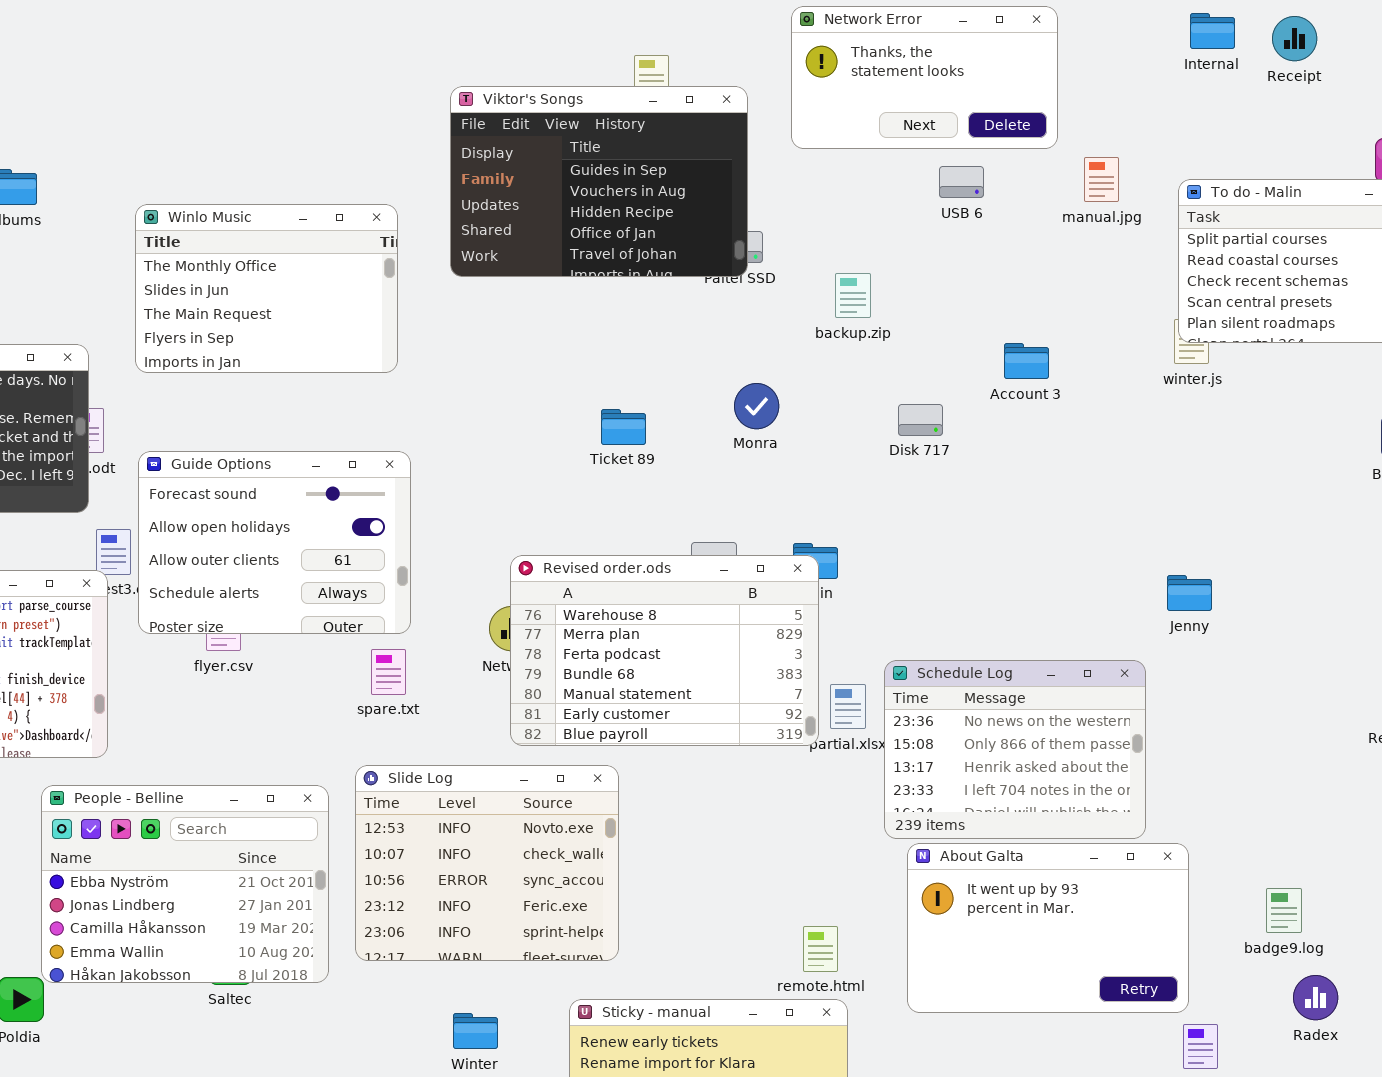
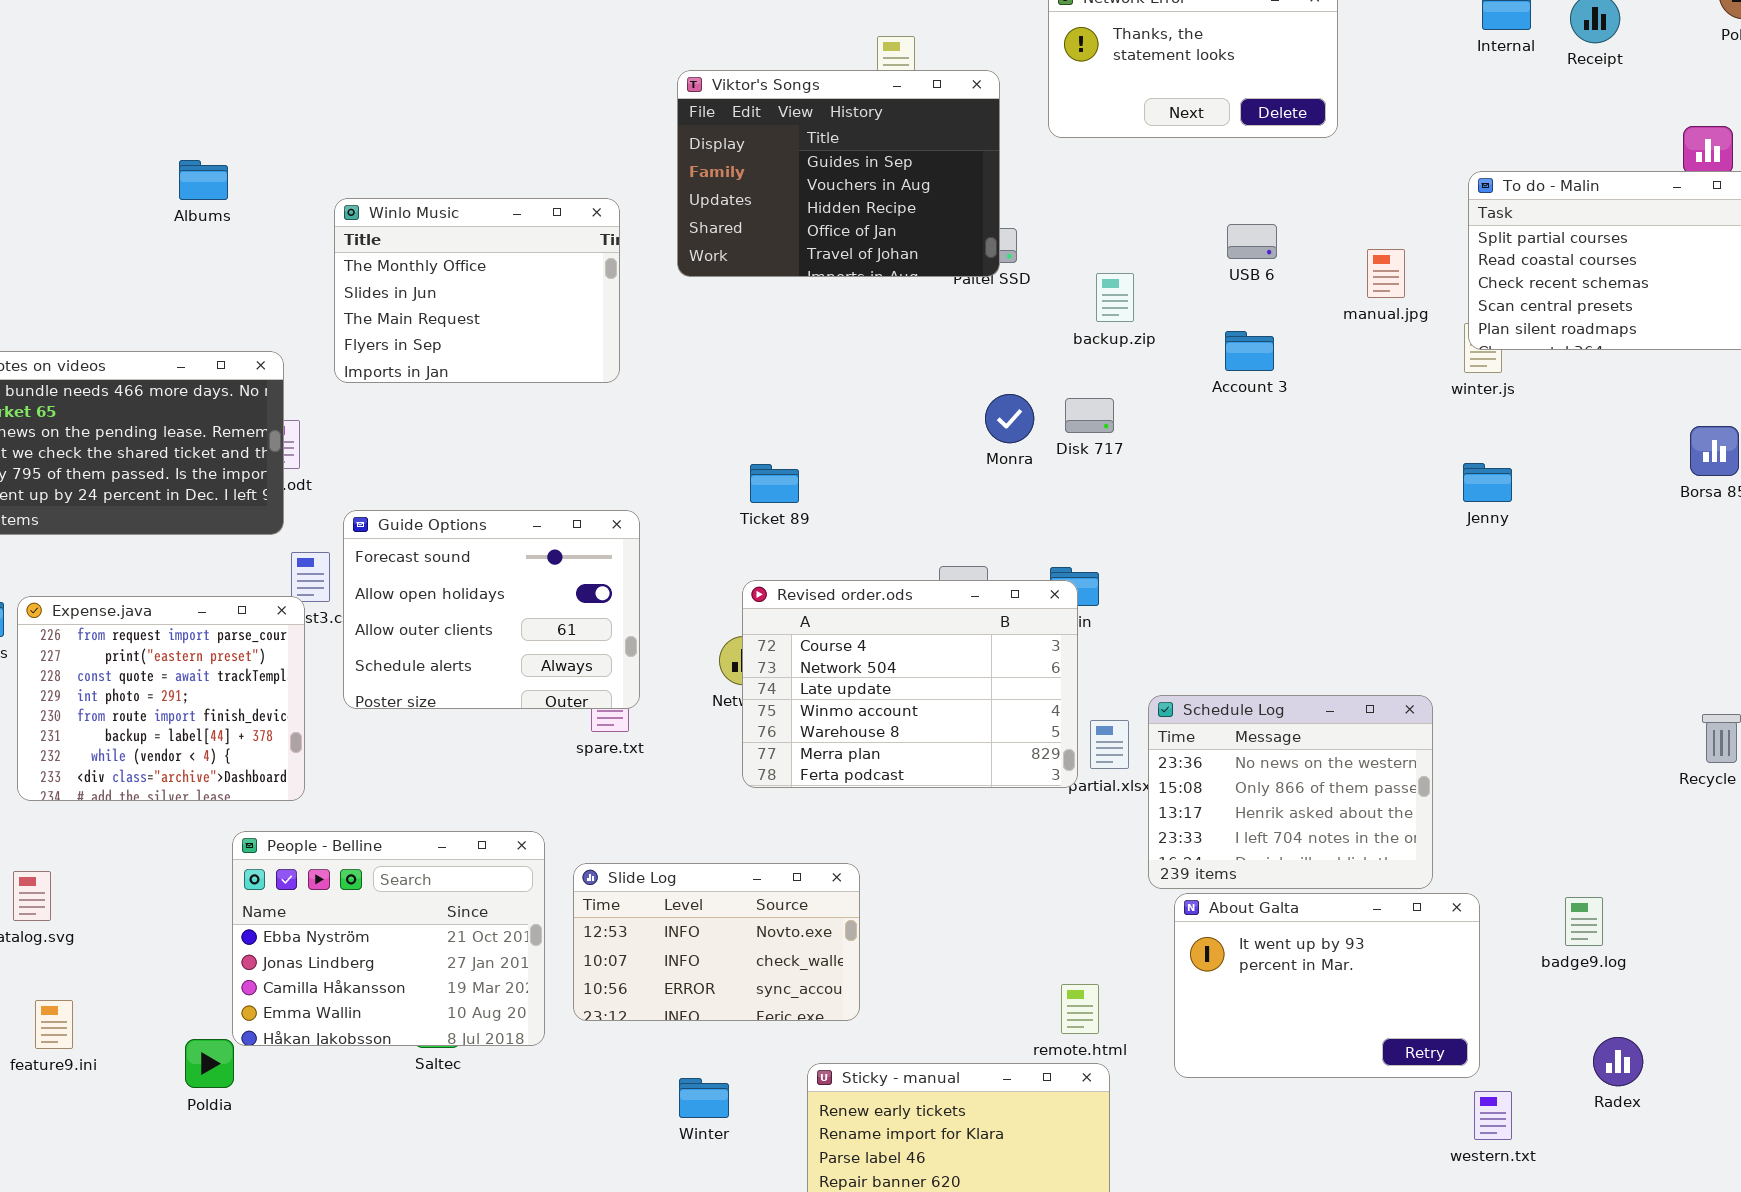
manual.jpg: [1084,157,1119,202] -> [1367,249,1405,298], moved
USB 6: [939,166,984,198] -> [1227,224,1277,259], moved
Account 3: [1004,343,1049,379] -> [1225,331,1274,371], moved
Disk 717: [898,404,943,436] -> [1065,398,1114,433], moved
Ticket 89: [601,409,646,445] -> [750,464,799,503], moved
Guide Options: [138,451,411,634] -> [343,510,640,709], moved
Revised order.ods: [510,555,819,746] -> [742,580,1078,788], scrolled up 4 rows
Jenny: [1167,575,1212,611] -> [1463,463,1512,502], moved
Slide Log: [355,765,619,961] -> [573,863,860,1021], resized
badge9.log: [1266,888,1302,933] -> [1565,897,1603,946], moved

